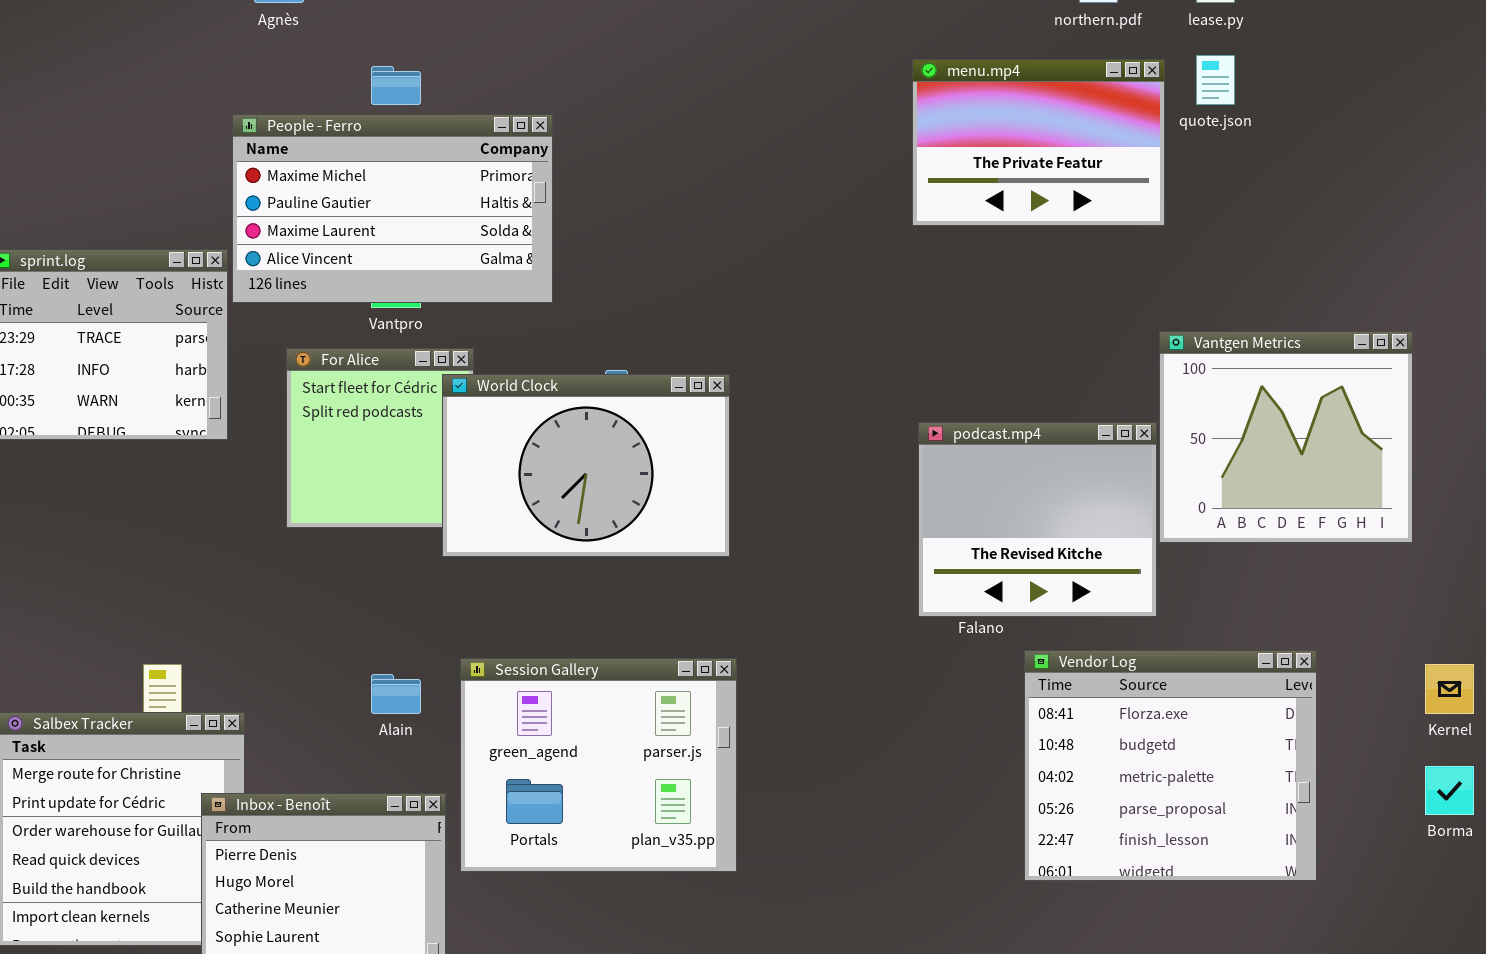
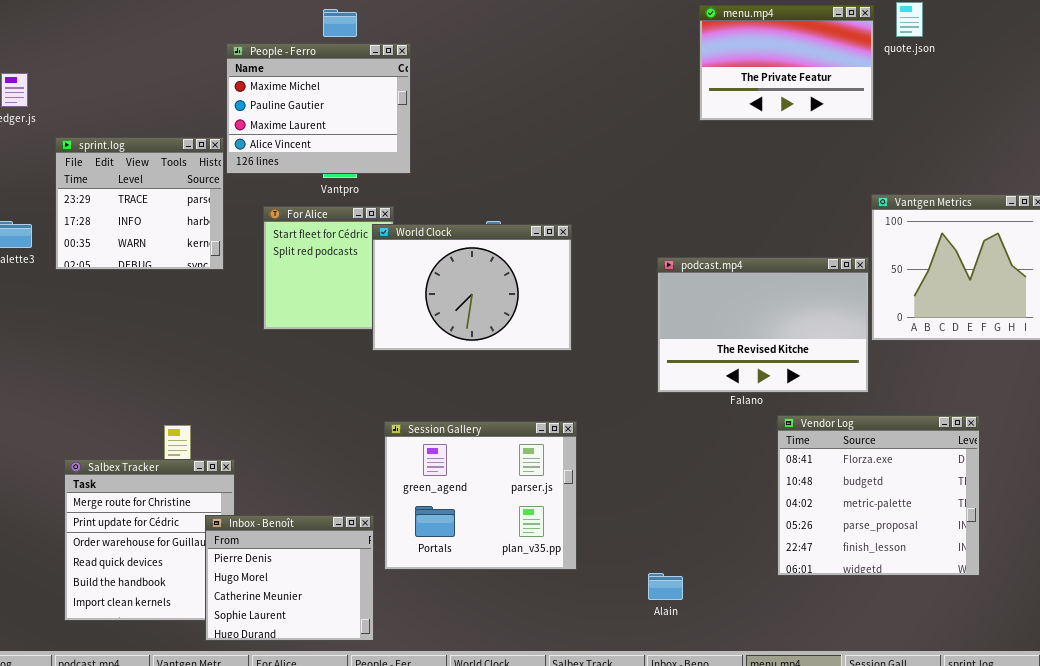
People - Ferro: [232,114,553,303] -> [226,43,411,174], resized
podcast.mp4: [918,422,1157,617] -> [657,257,869,393], resized
Alain: [371,674,421,714] -> [648,573,683,600], moved

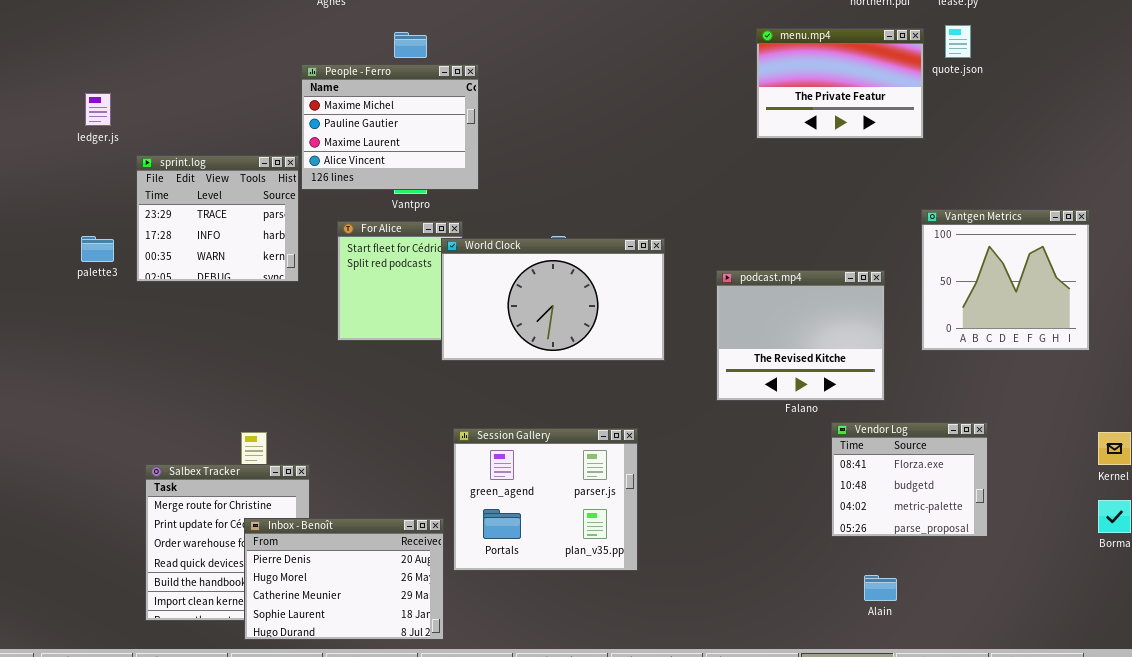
World Clock: [372,224,572,351] -> [441,238,665,361], resized
podcast.mp4: [657,257,869,393] -> [716,270,885,401], resized
Vendor Log: [777,415,980,576] -> [831,422,988,537], resized
Inbox - Benoît: [205,515,374,641] -> [244,518,444,640], resized
Alain: [648,573,683,600] -> [864,575,897,601], moved

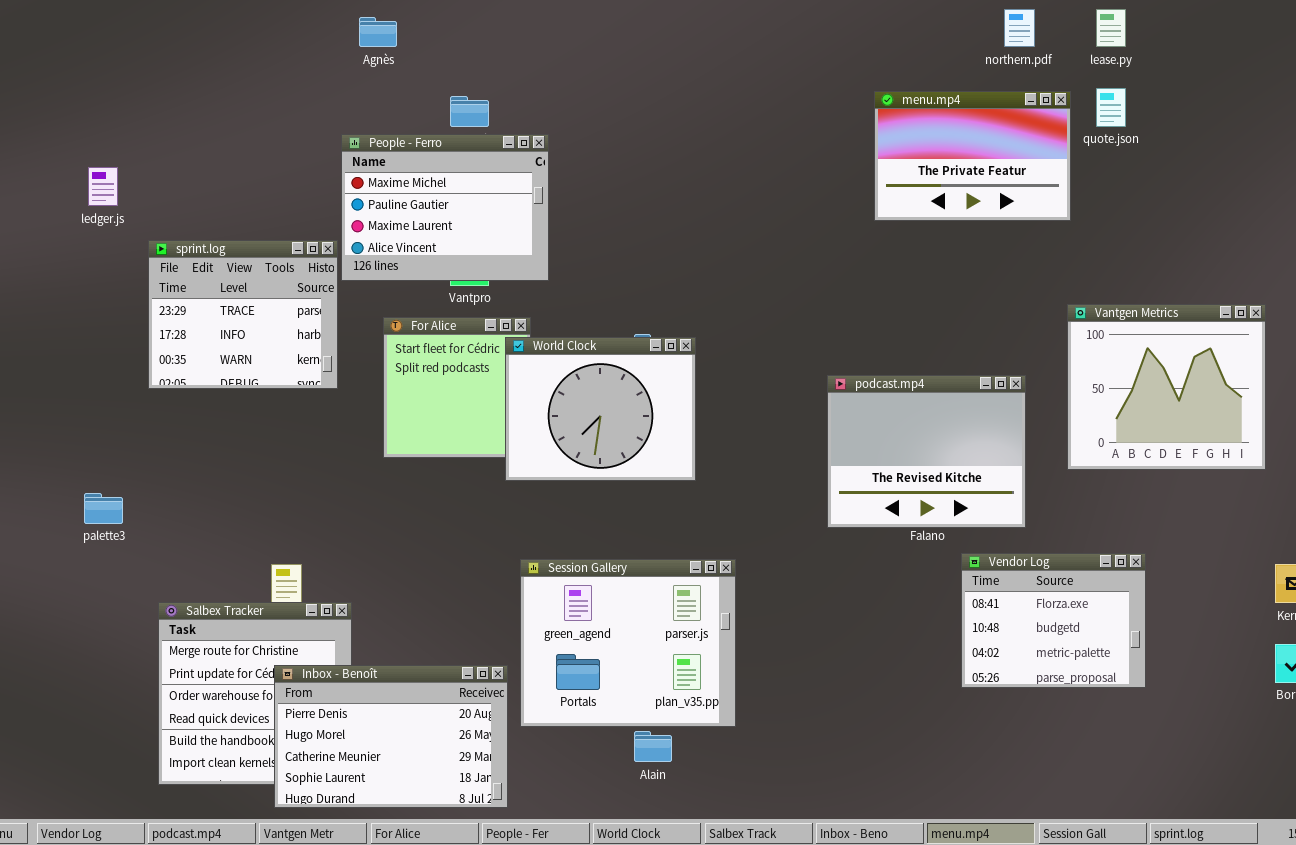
palette3: [81,236,114,262] -> [84,493,123,524], moved
World Clock: [441,238,665,361] -> [505,337,696,481], resized
Alain: [864,575,897,601] -> [634,731,672,762], moved

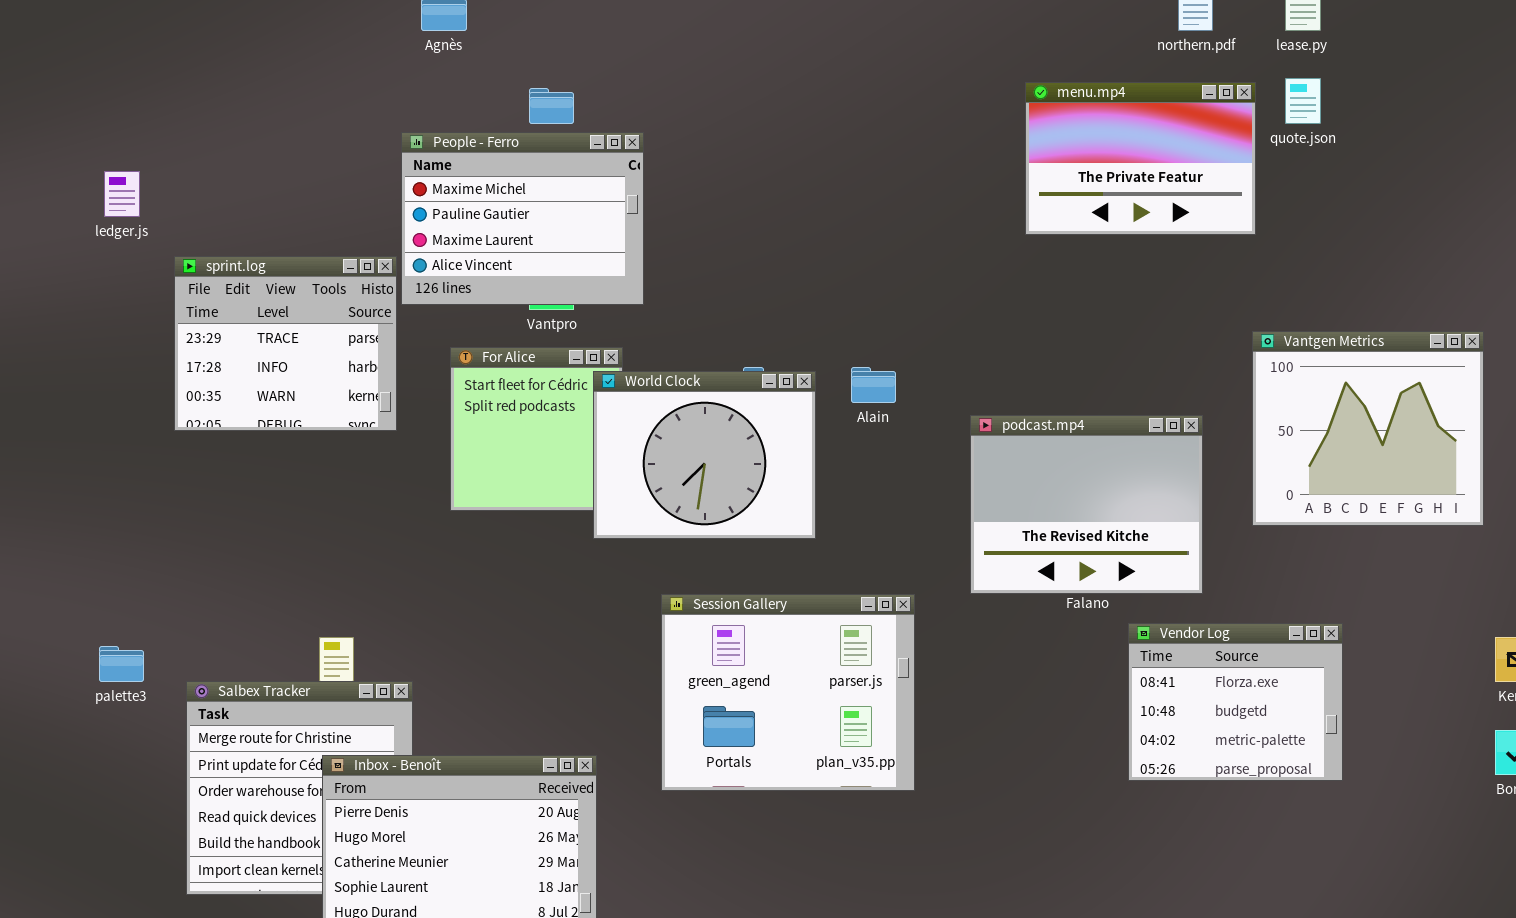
palette3: [84,493,123,524] -> [99,646,144,682], moved
Session Gallery: [520,559,736,727] -> [661,594,915,791], moved
Alain: [634,731,672,762] -> [851,367,896,403], moved

